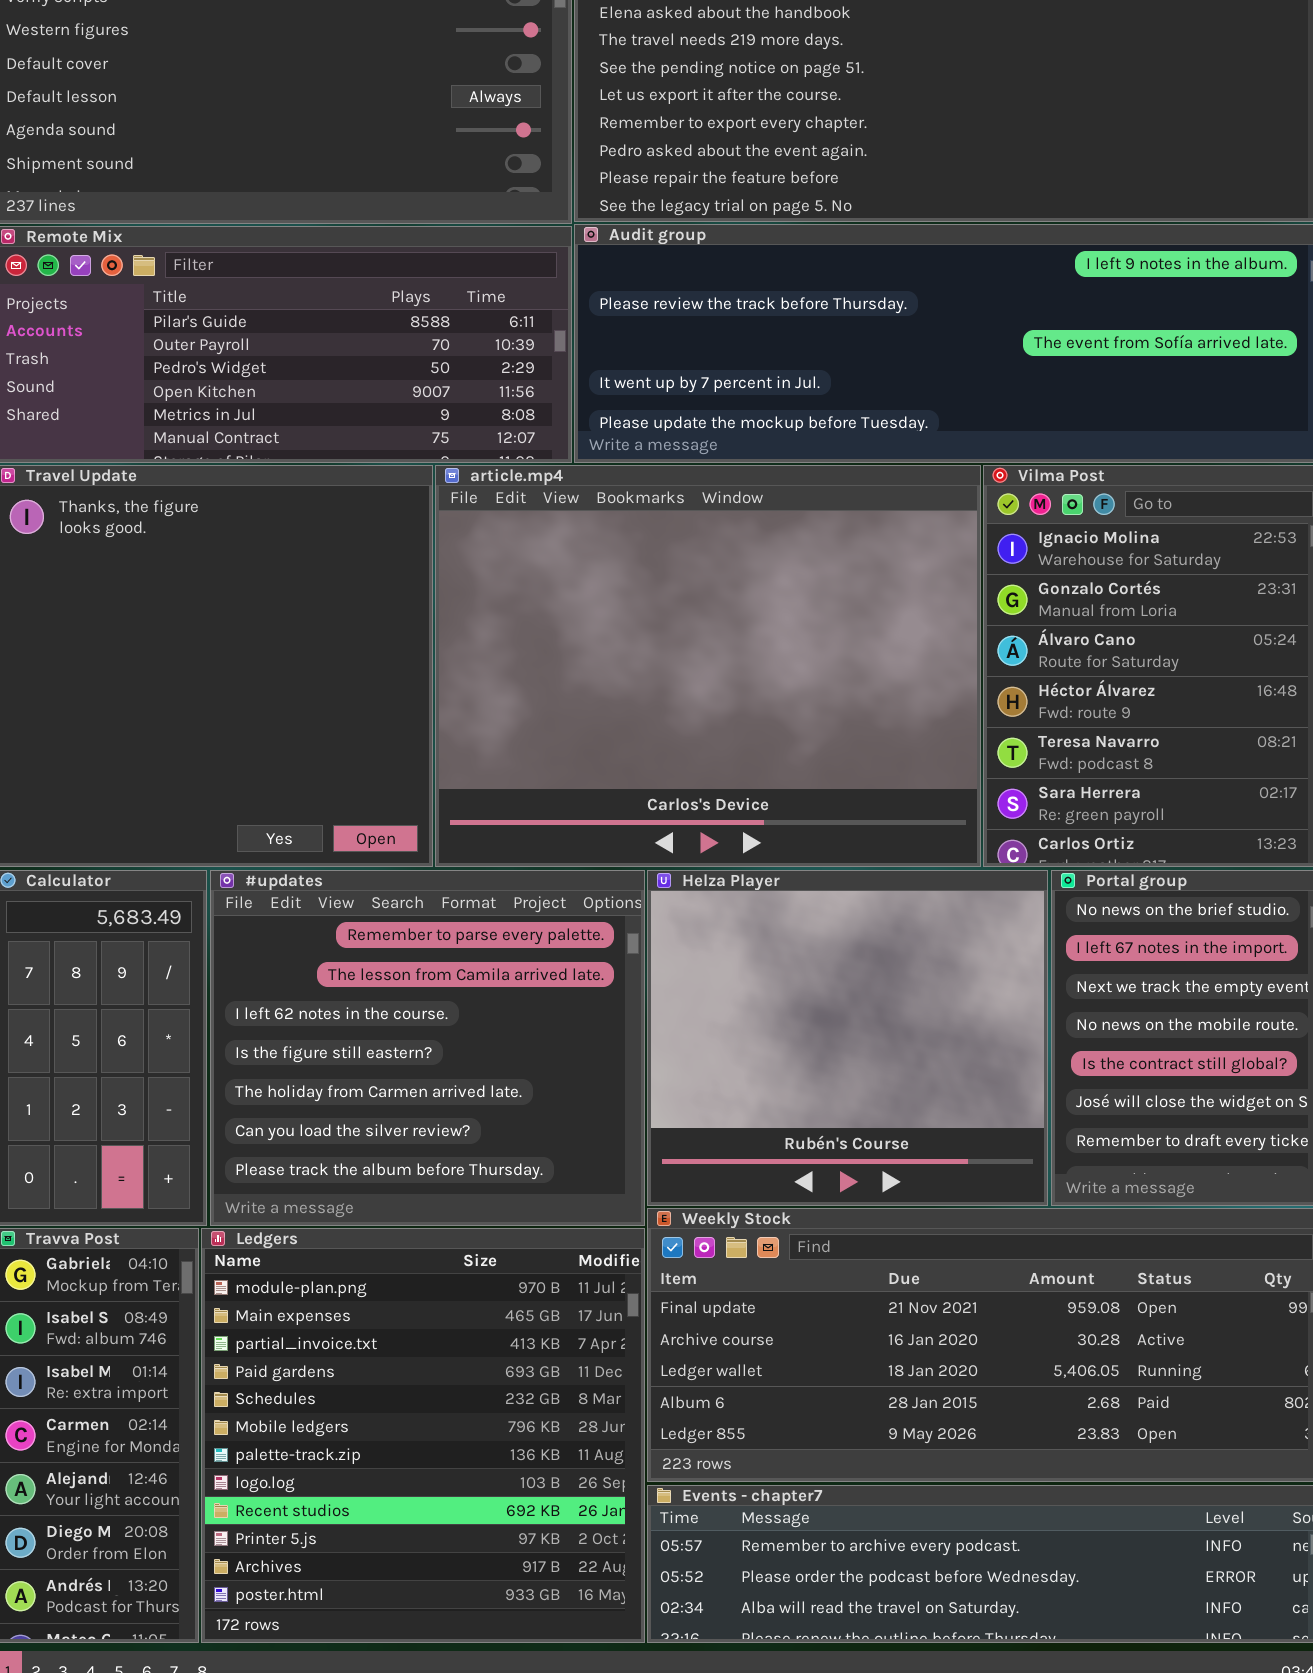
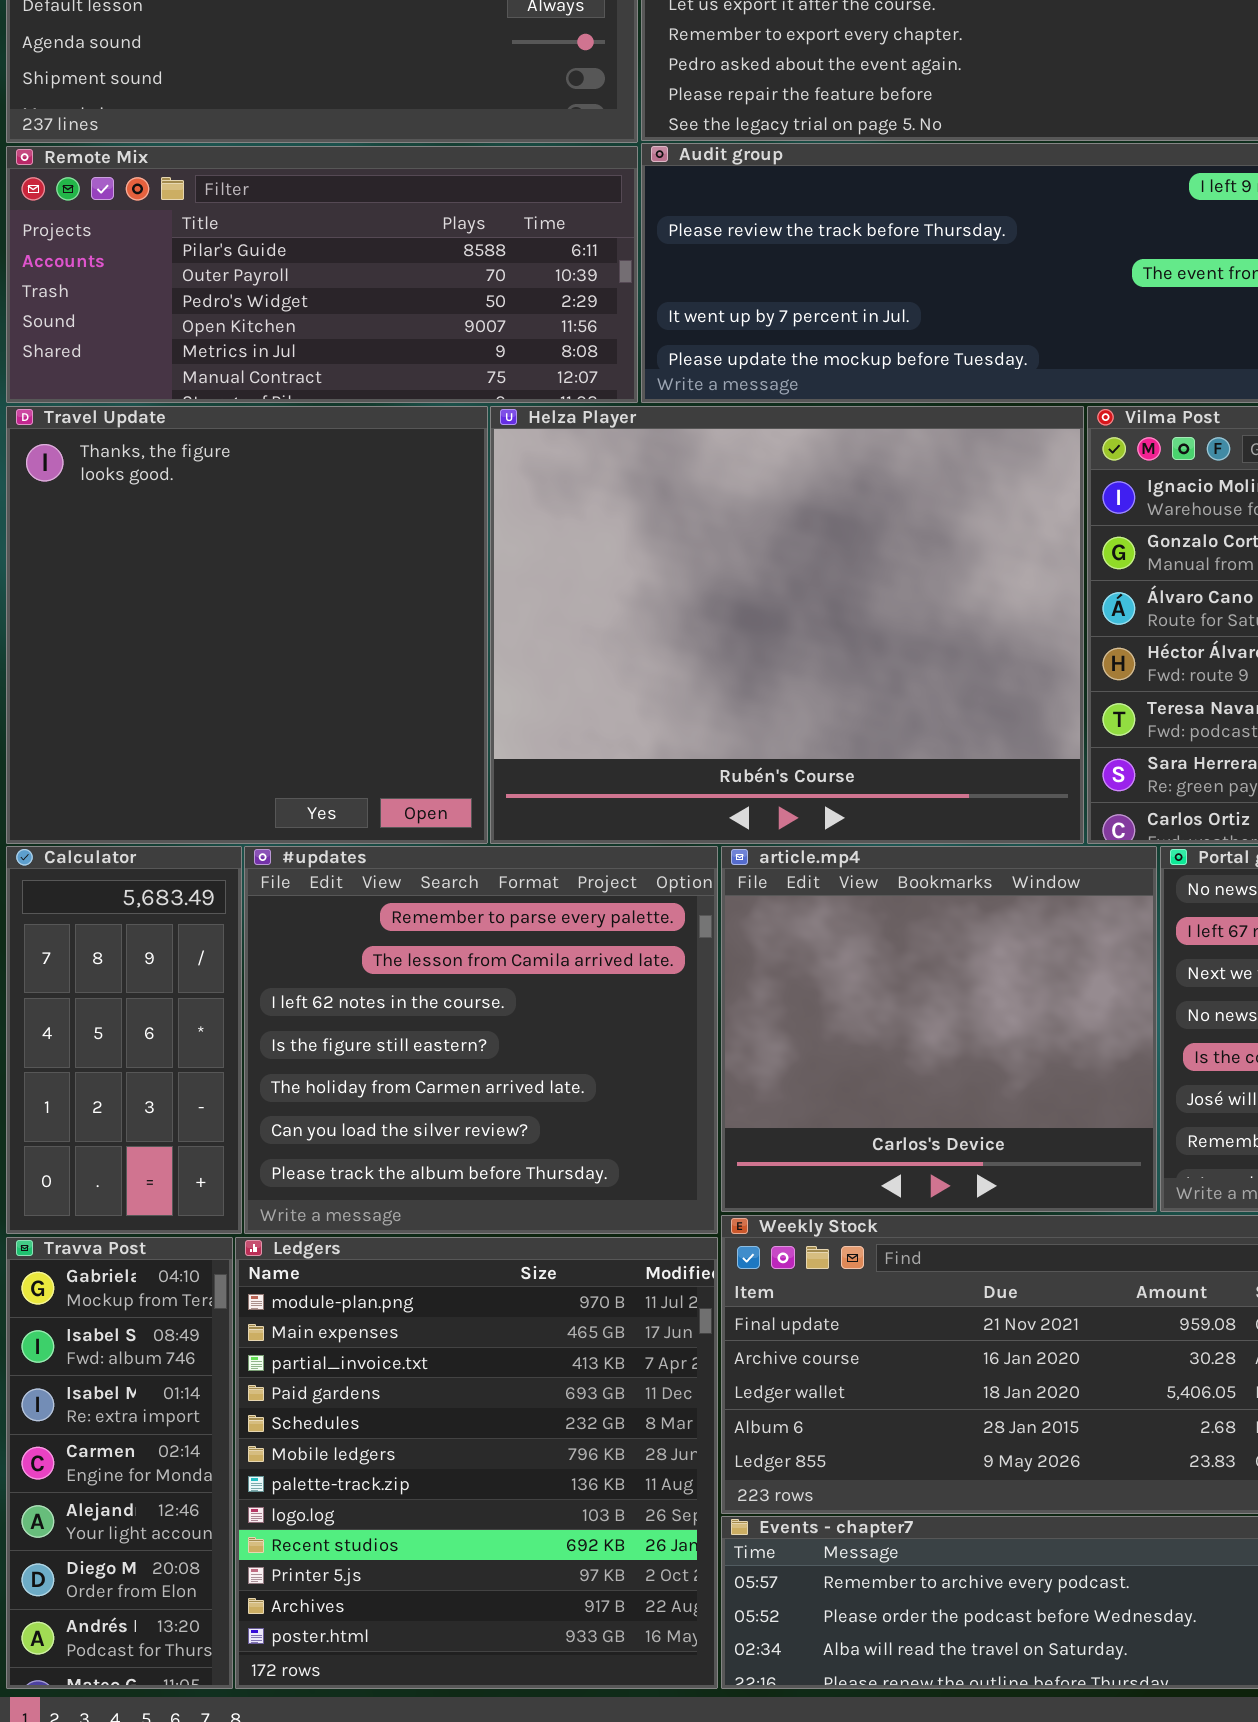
article.mp4: [435,465,981,867] -> [721,846,1157,1212], moved, resized
Helza Player: [647,870,1048,1206] -> [490,406,1084,844], moved, resized

